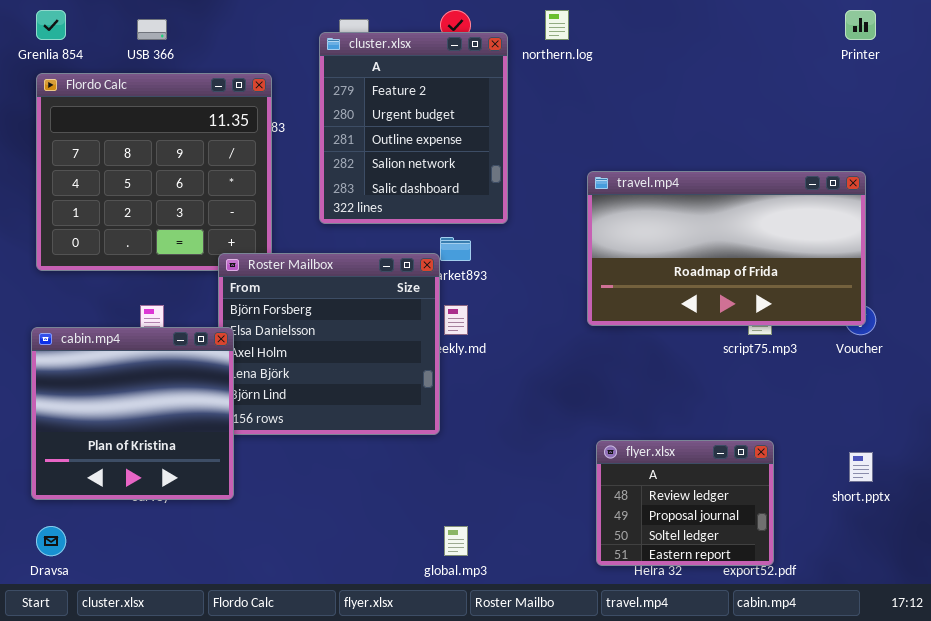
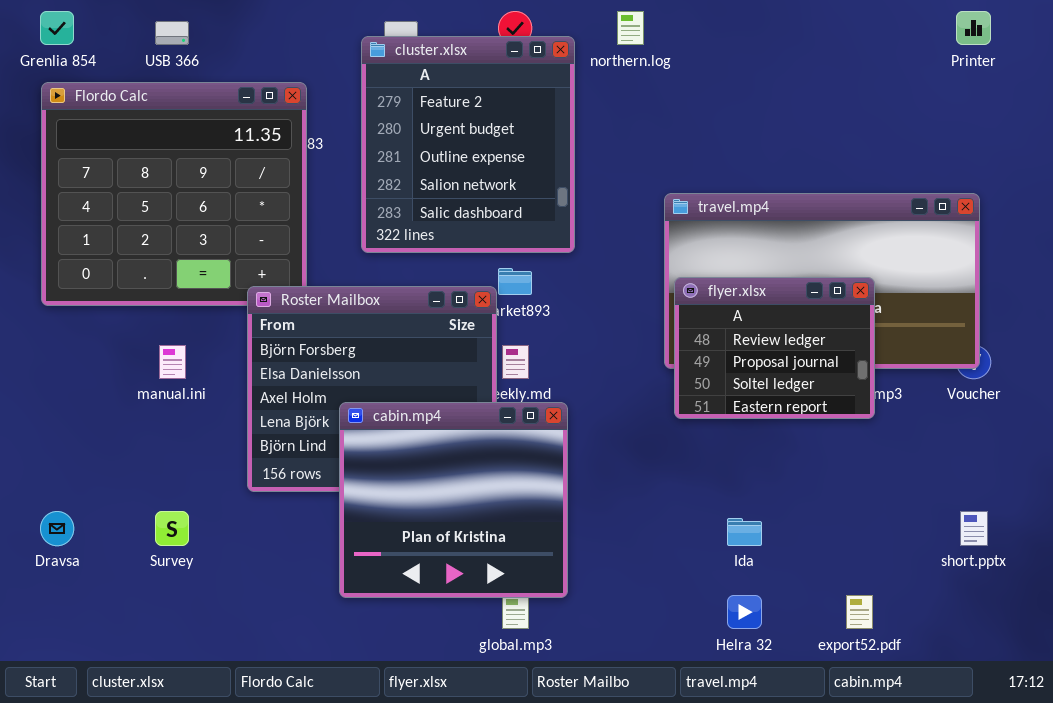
cabin.mp4: [31,327,234,500] -> [339,402,568,598], moved
flyer.xlsx: [596,440,774,566] -> [674,277,875,419], moved
Dravsa: [36,526,66,556] -> [40,511,74,546], moved

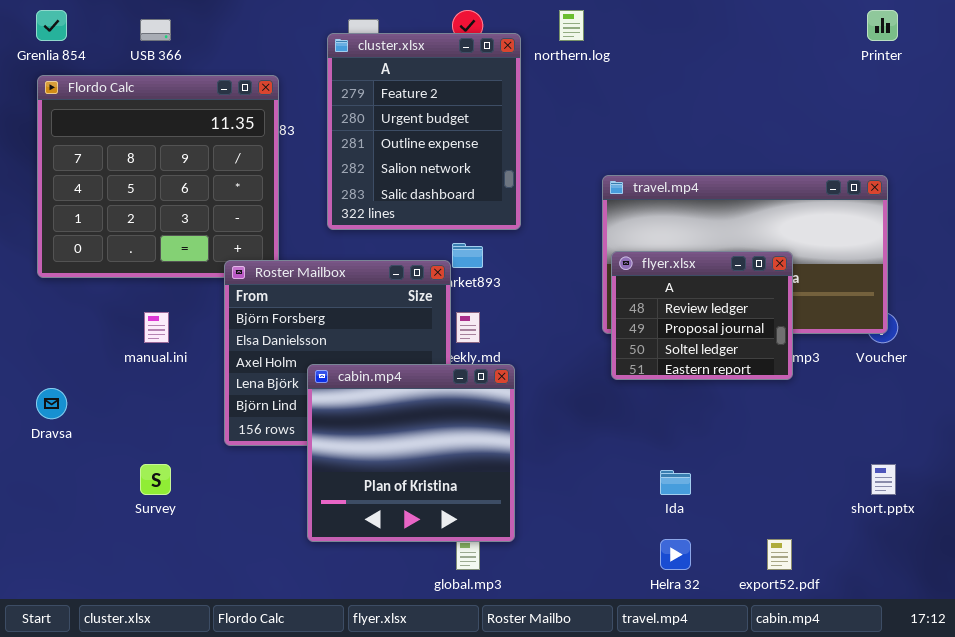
Dravsa: [40,511,74,546] -> [36,388,67,419], moved

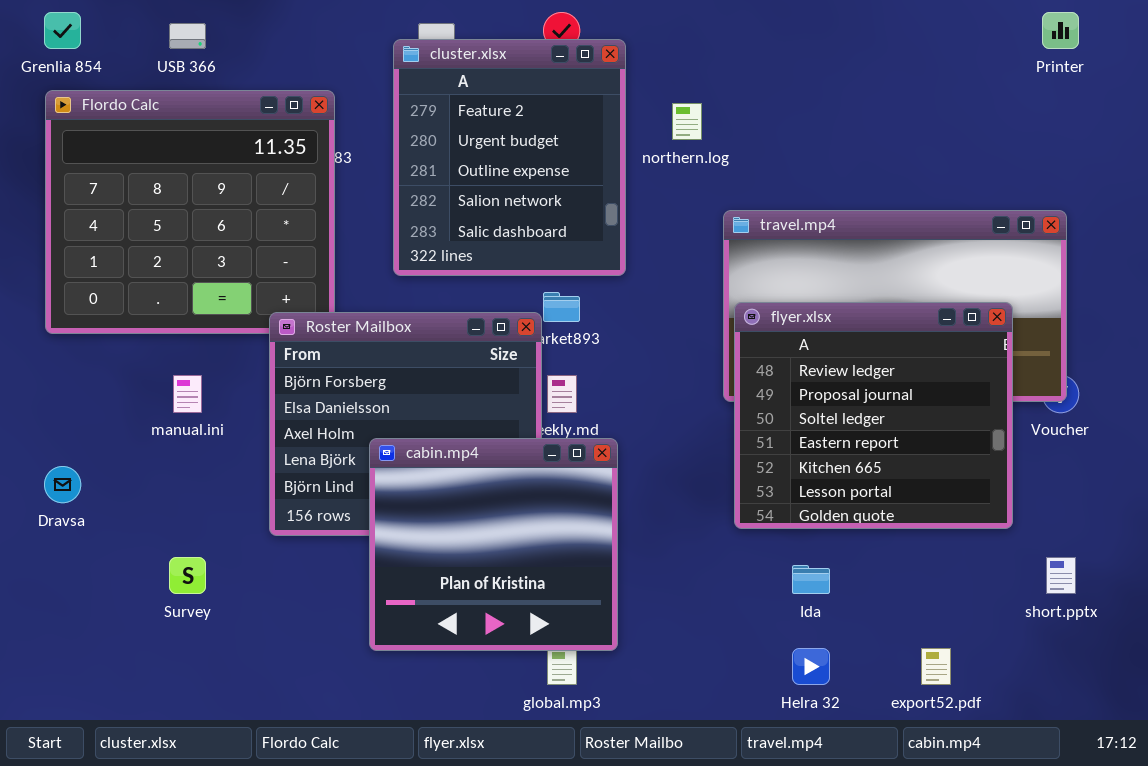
northern.log: [559,10,584,41] -> [672,103,702,140], moved
flyer.xlsx: [611,251,793,380] -> [734,302,1013,529], resized

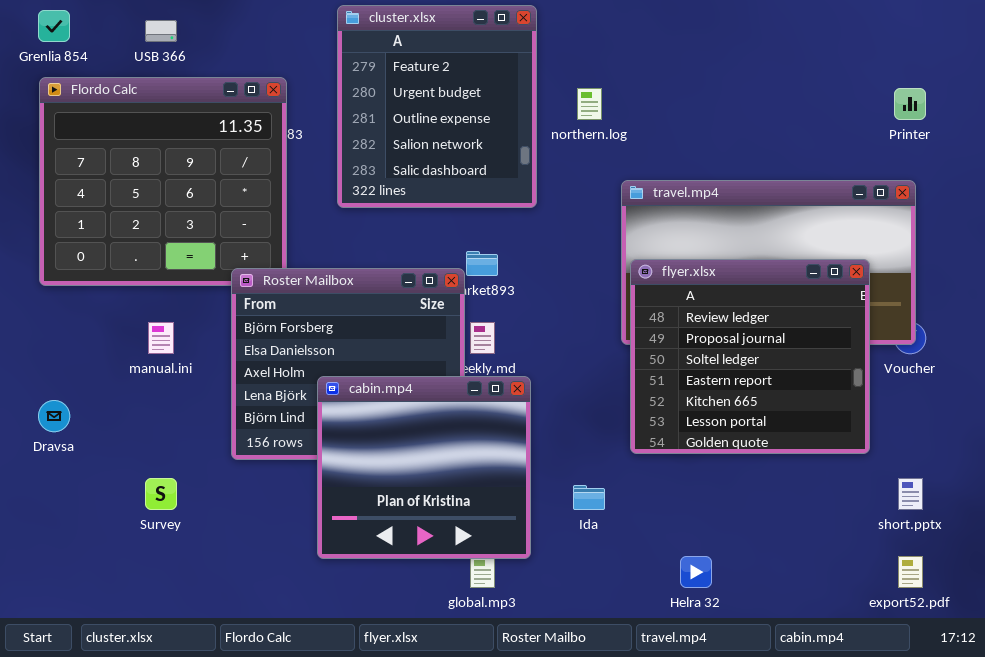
Printer: [1042,12,1079,49] -> [894,88,926,120], moved
cluster.xlsx: [393,39,626,276] -> [337,5,537,208], moved
Ida: [792,565,830,594] -> [573,485,605,510], moved
export52.pdf: [921,648,951,685] -> [898,556,923,588], moved

